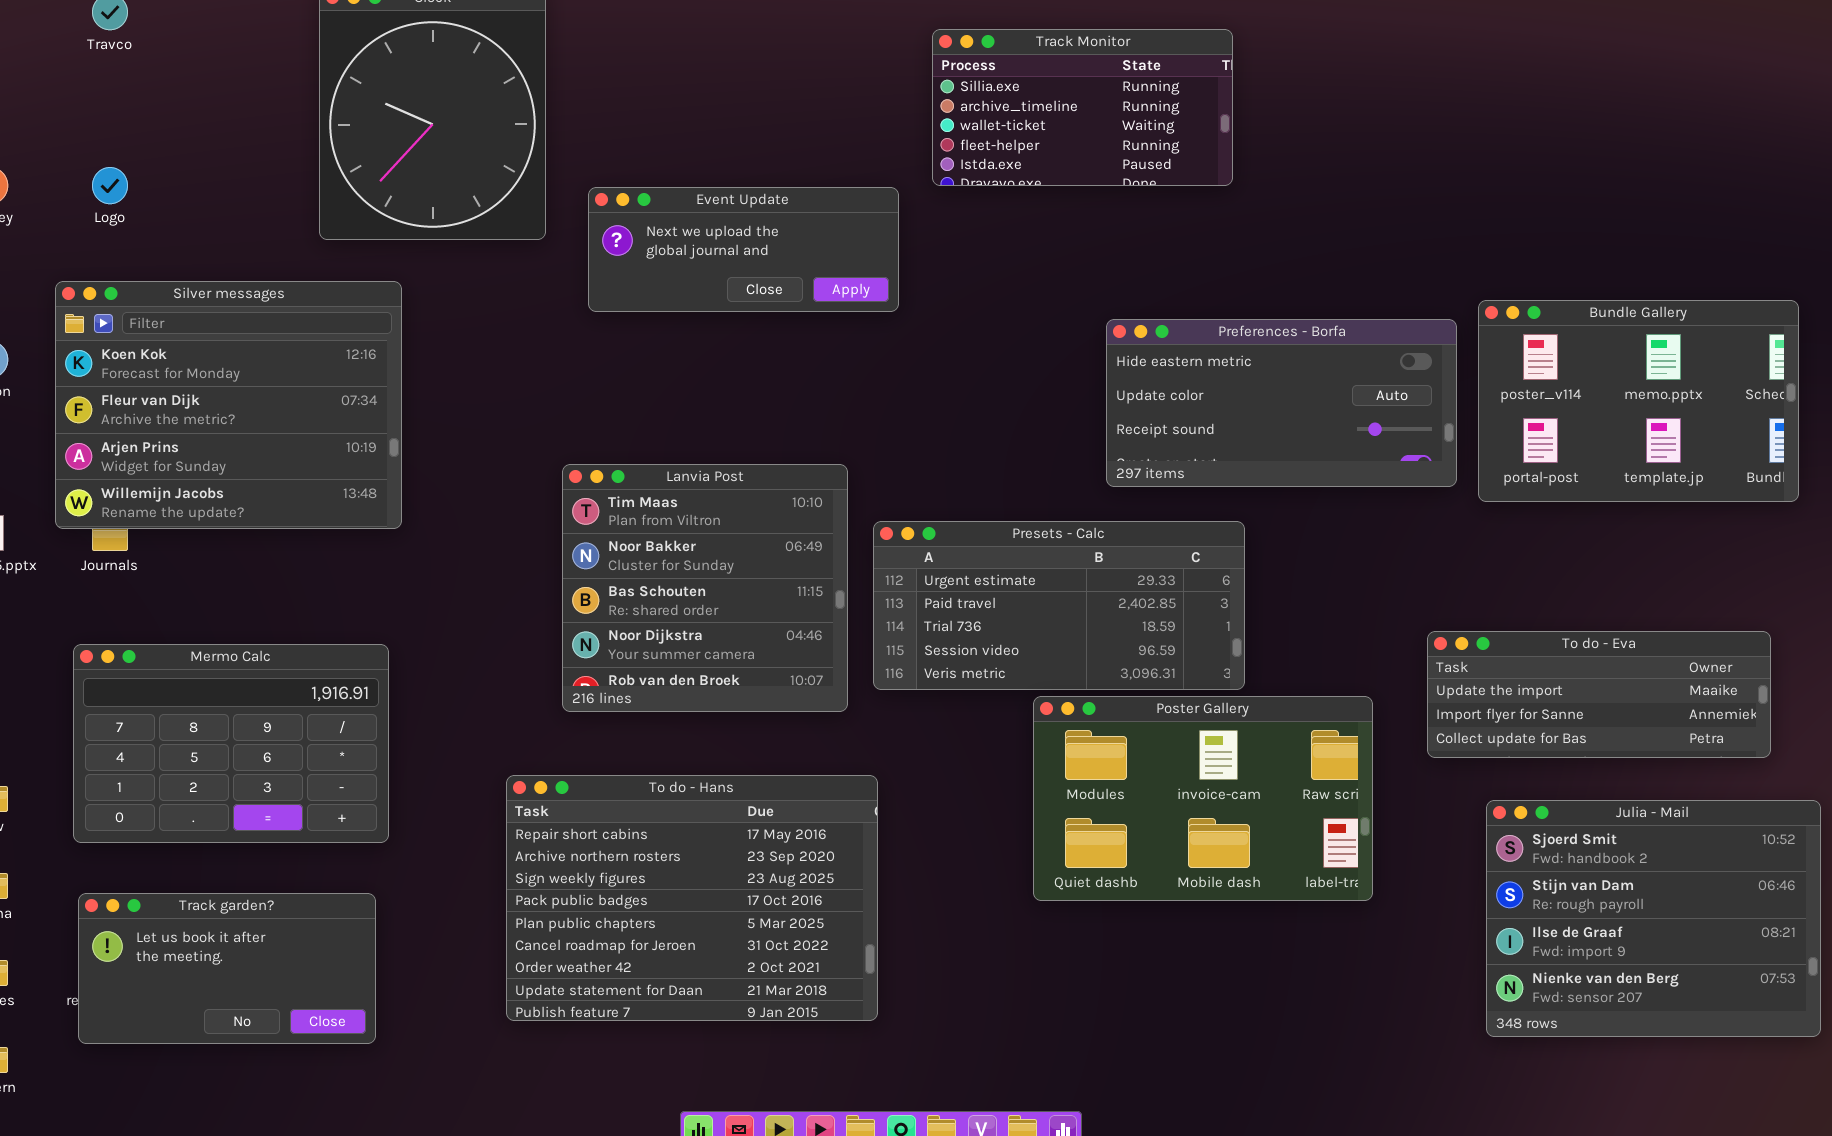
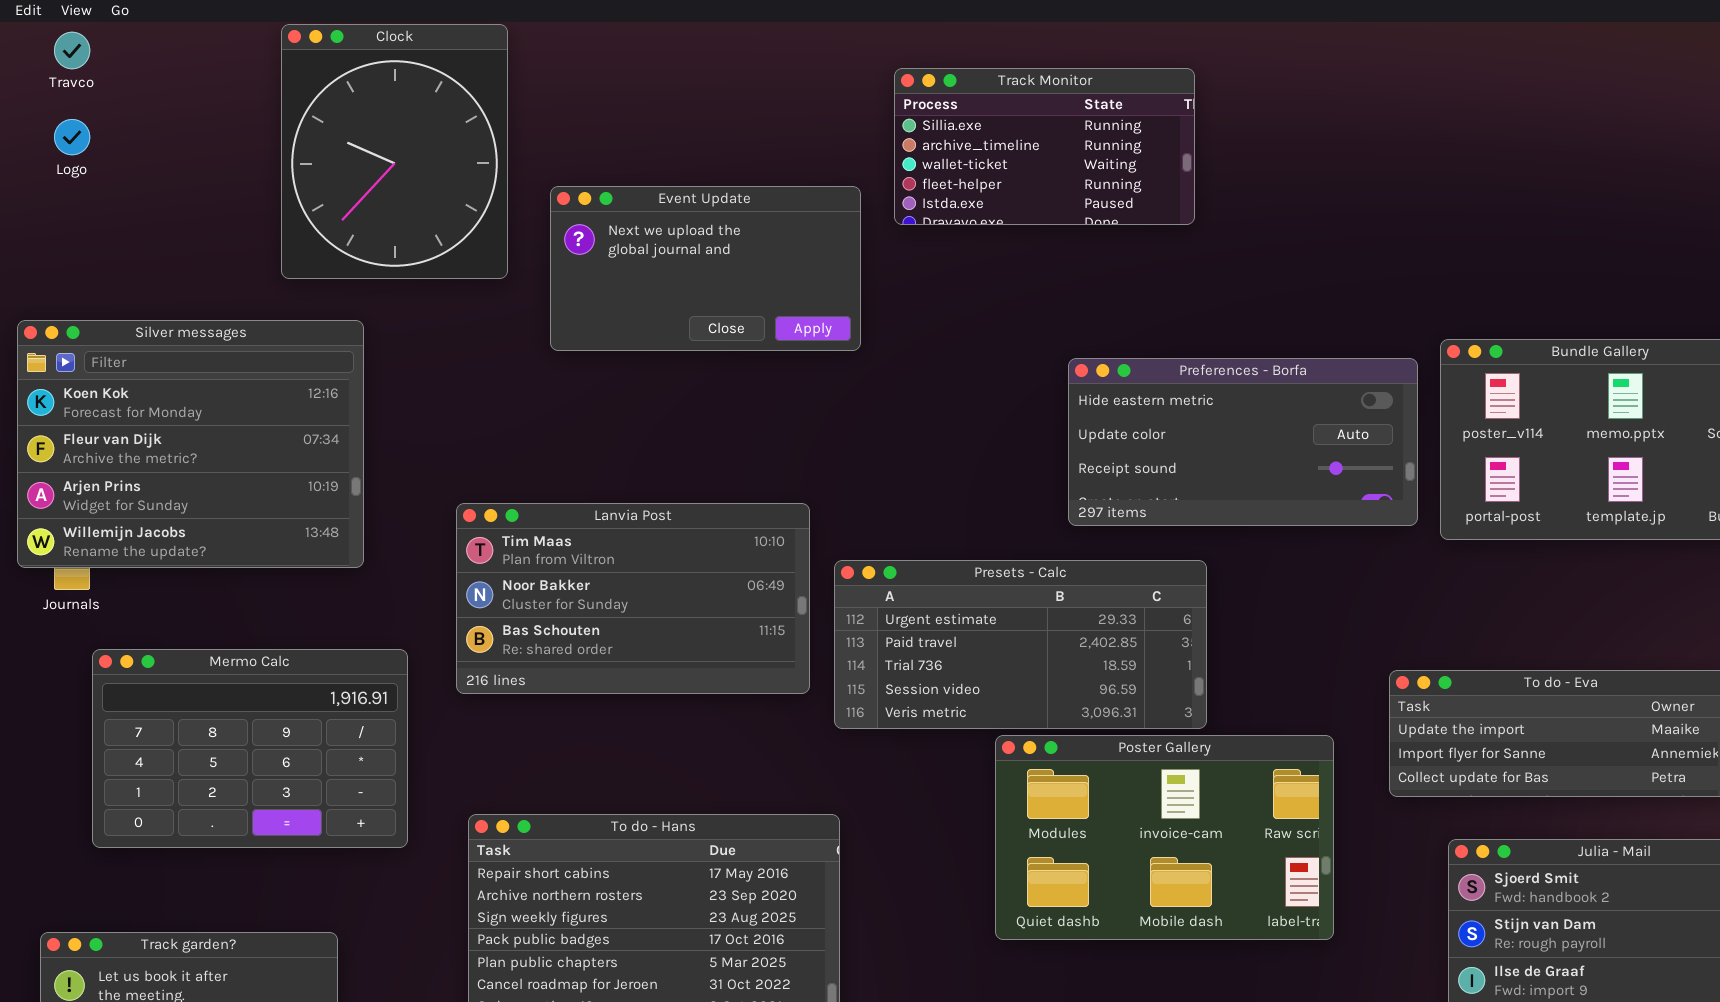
Logo: [92,167,128,204] -> [54,119,90,155], moved
Event Update: [588,187,899,312] -> [550,186,861,351], resized
Lanvia Post: [562,464,848,712] -> [456,503,810,694], resized
Mermo Calc: [73,644,389,843] -> [92,649,408,848], moved

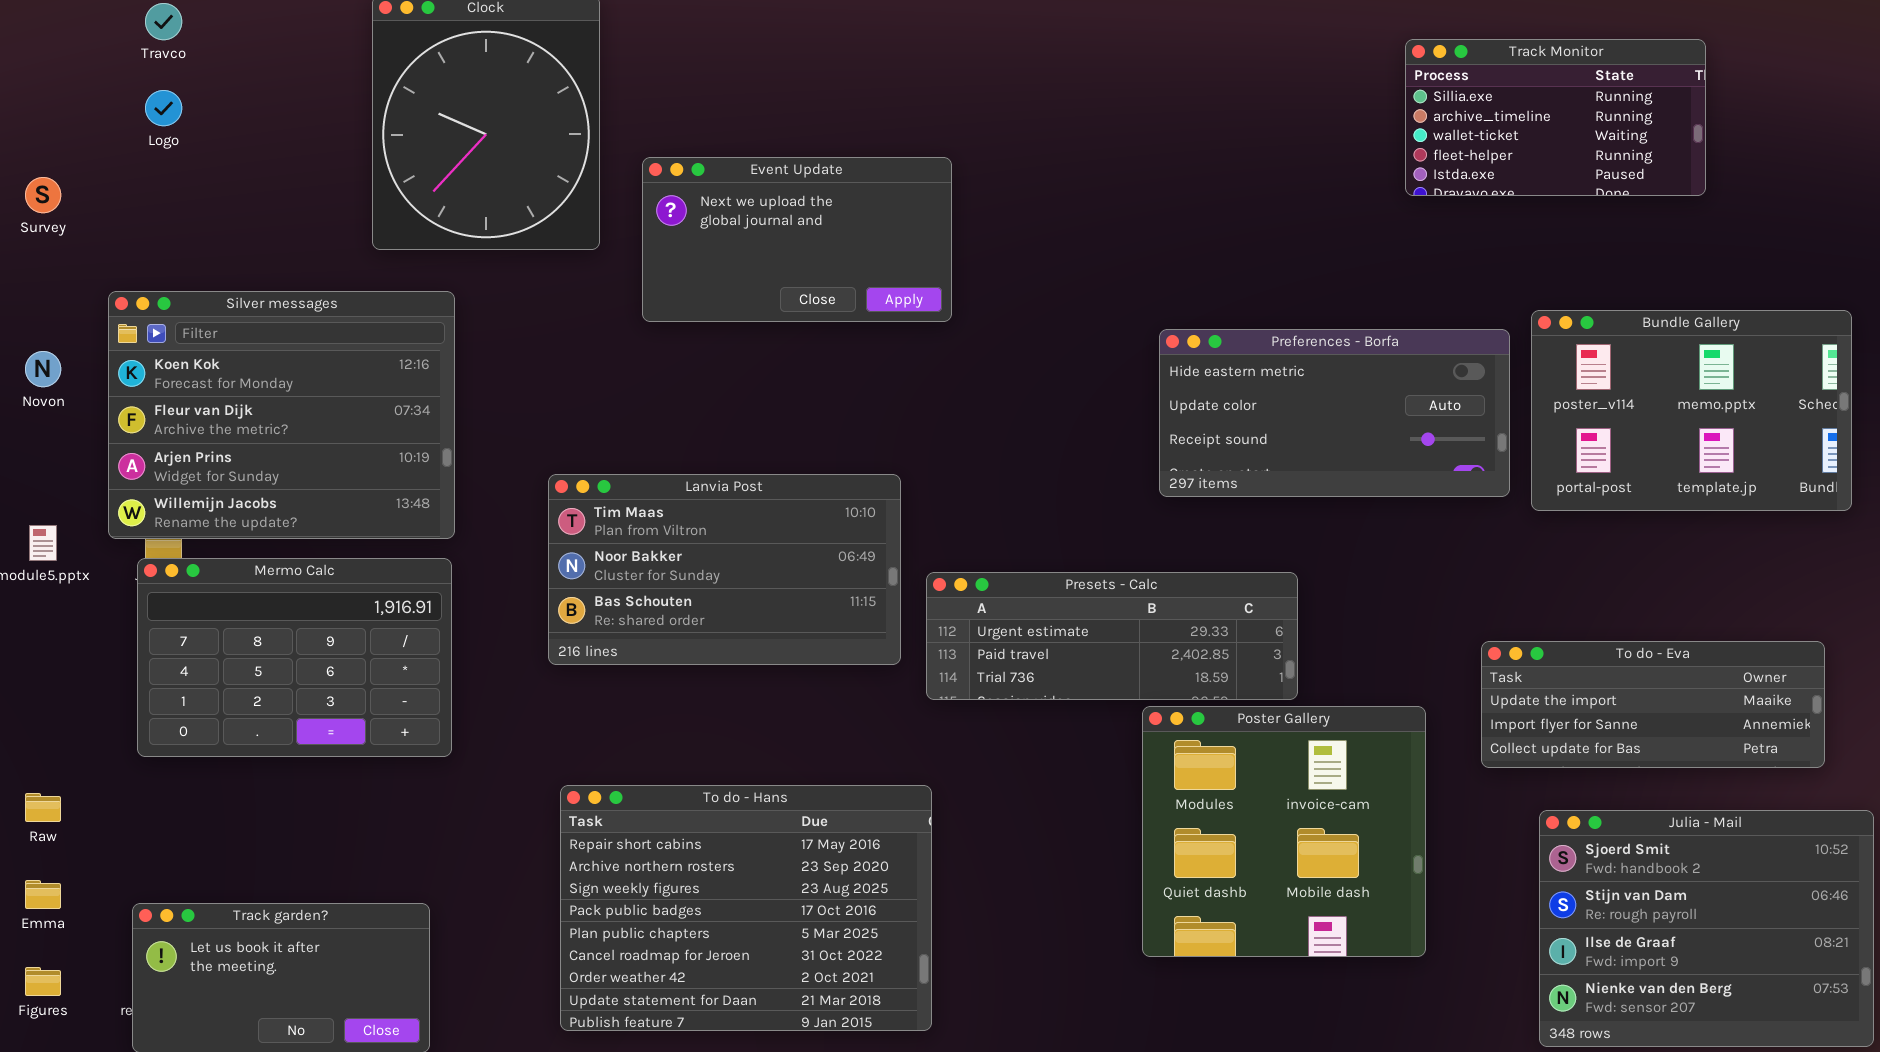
Track Monitor: [894,68,1195,225] -> [1405,39,1706,196], moved
Presets - Calc: [834,560,1207,729] -> [926,572,1298,700], resized
Mermo Calc: [92,649,408,848] -> [137,558,452,757], moved
Poster Gallery: [995,735,1334,940] -> [1142,706,1426,957], resized

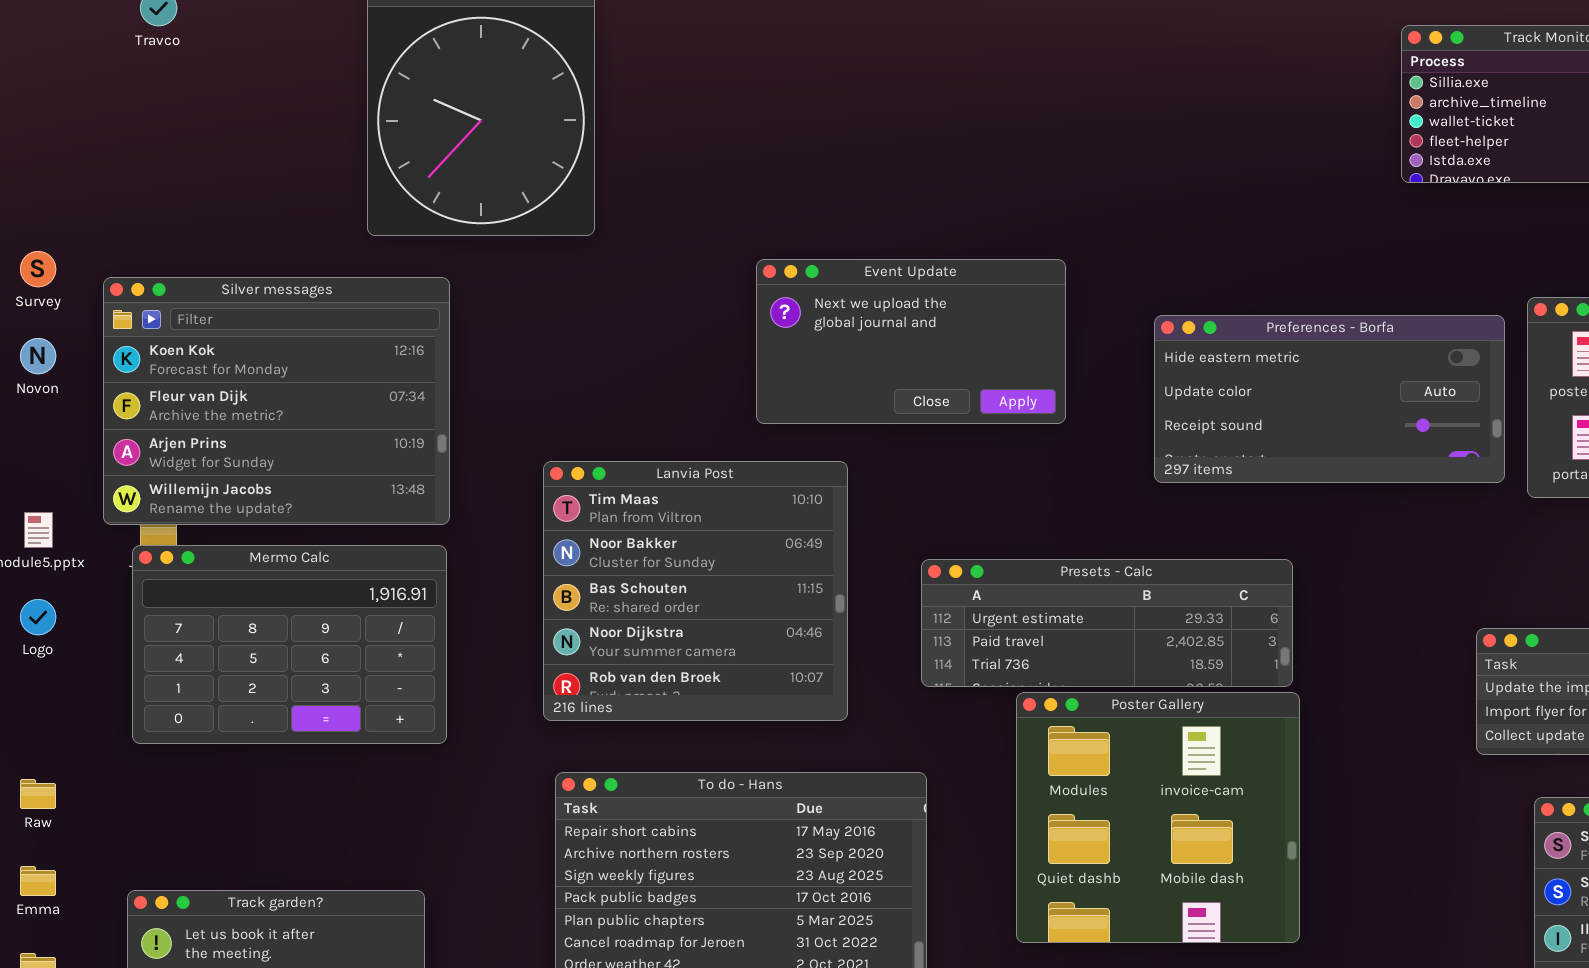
Logo: [145,90,182,126] -> [20,599,56,635], moved
Event Update: [642,157,952,322] -> [756,259,1066,424], moved
Survey: [25,177,61,213] -> [20,251,56,287], moved
Lanvia Post: [548,474,901,665] -> [543,461,848,721], resized
Poster Gallery: [1142,706,1426,957] -> [1016,692,1300,943], moved

